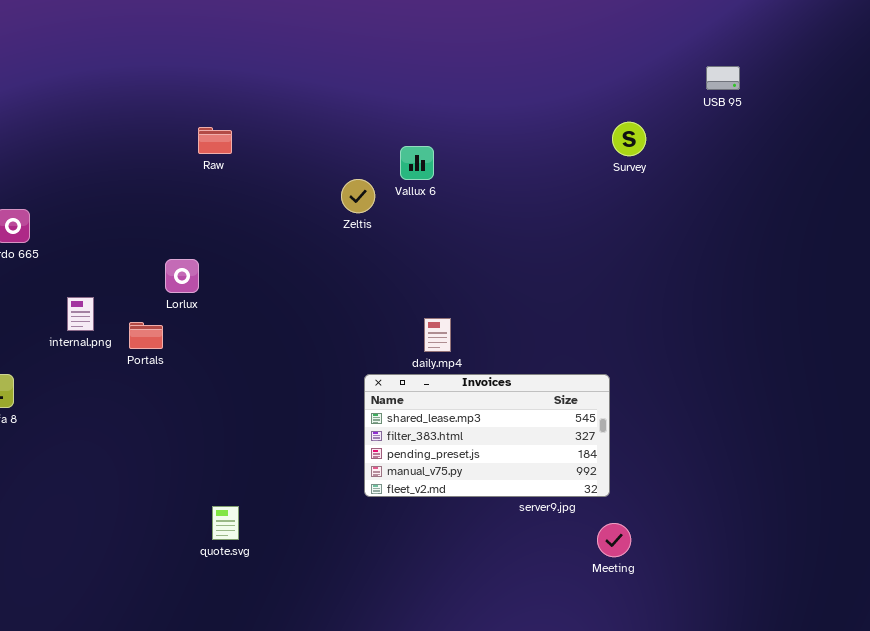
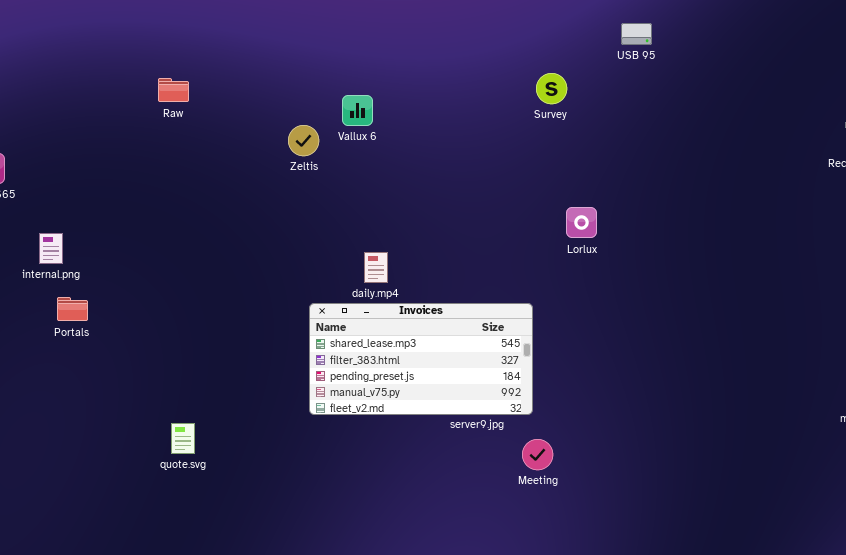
Lorlux: [165,259,199,293] -> [566,207,597,238], moved
Portals: [129,322,163,349] -> [57,297,88,321], moved

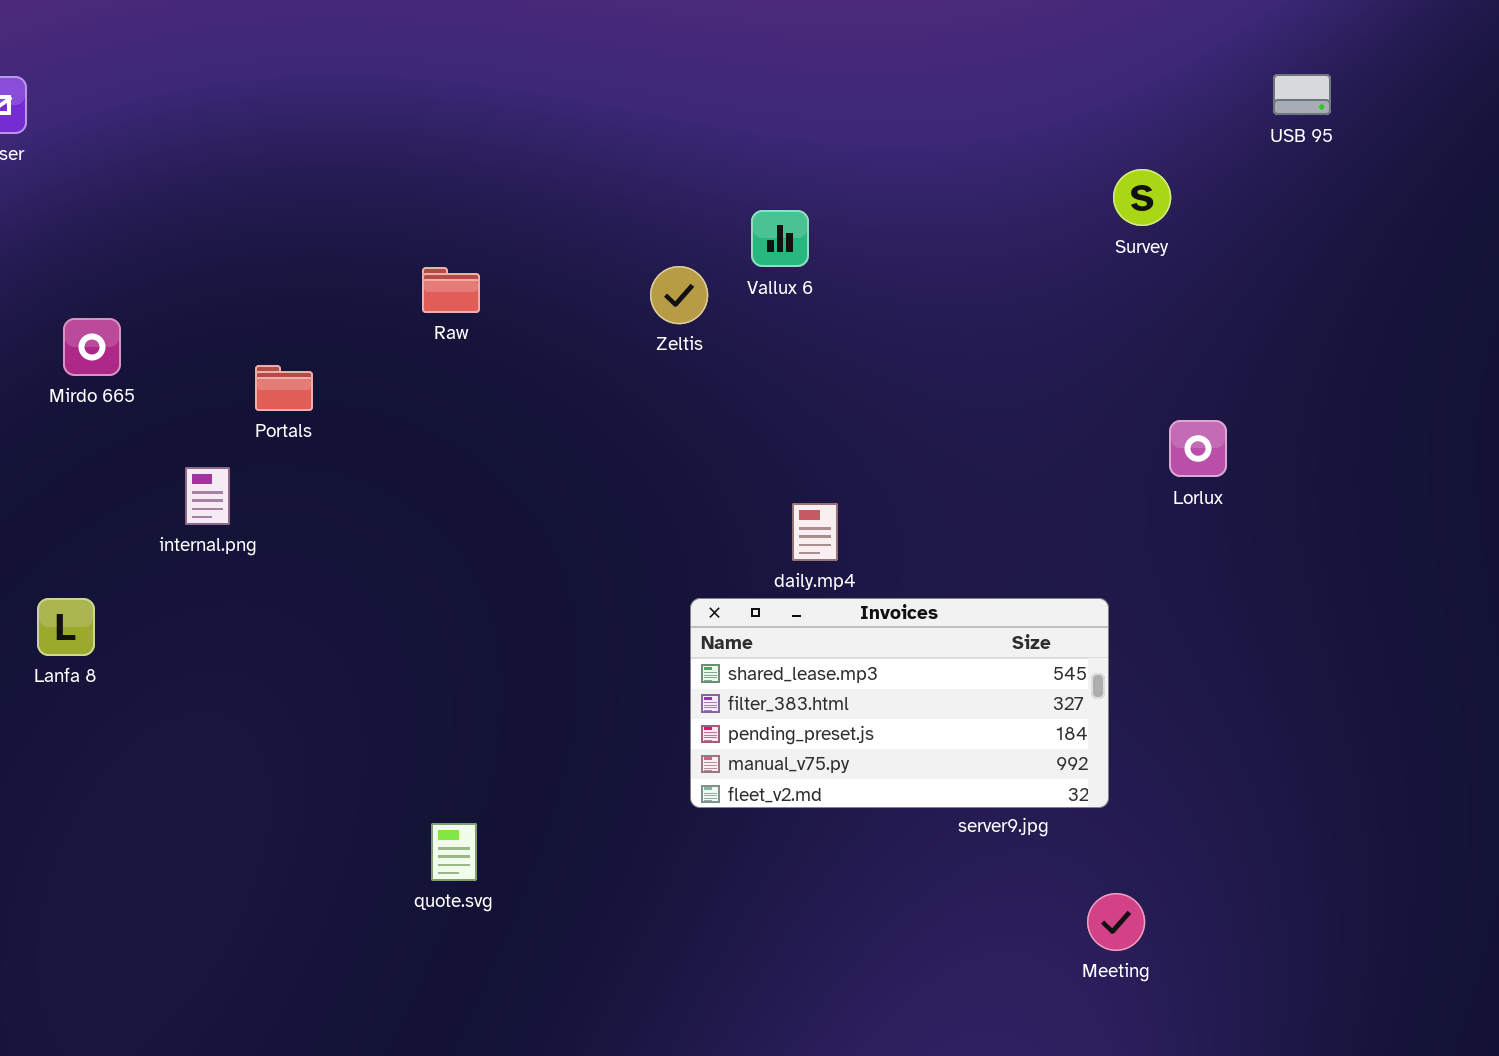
Raw: [158,78,189,102] -> [422,267,480,313], moved
Portals: [57,297,88,321] -> [255,365,313,411], moved
Meeting: [522,439,553,470] -> [1087,893,1145,951], moved

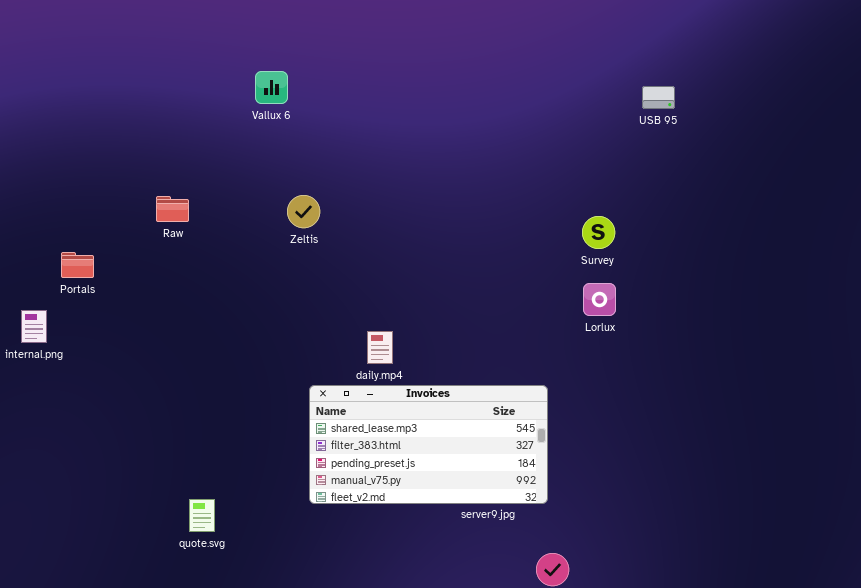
Survey: [1113,169,1171,226] -> [582,216,615,249], moved
Vallux 6: [751,210,809,267] -> [255,71,288,104], moved
quote.svg: [431,823,477,881] -> [189,499,215,532], moved

